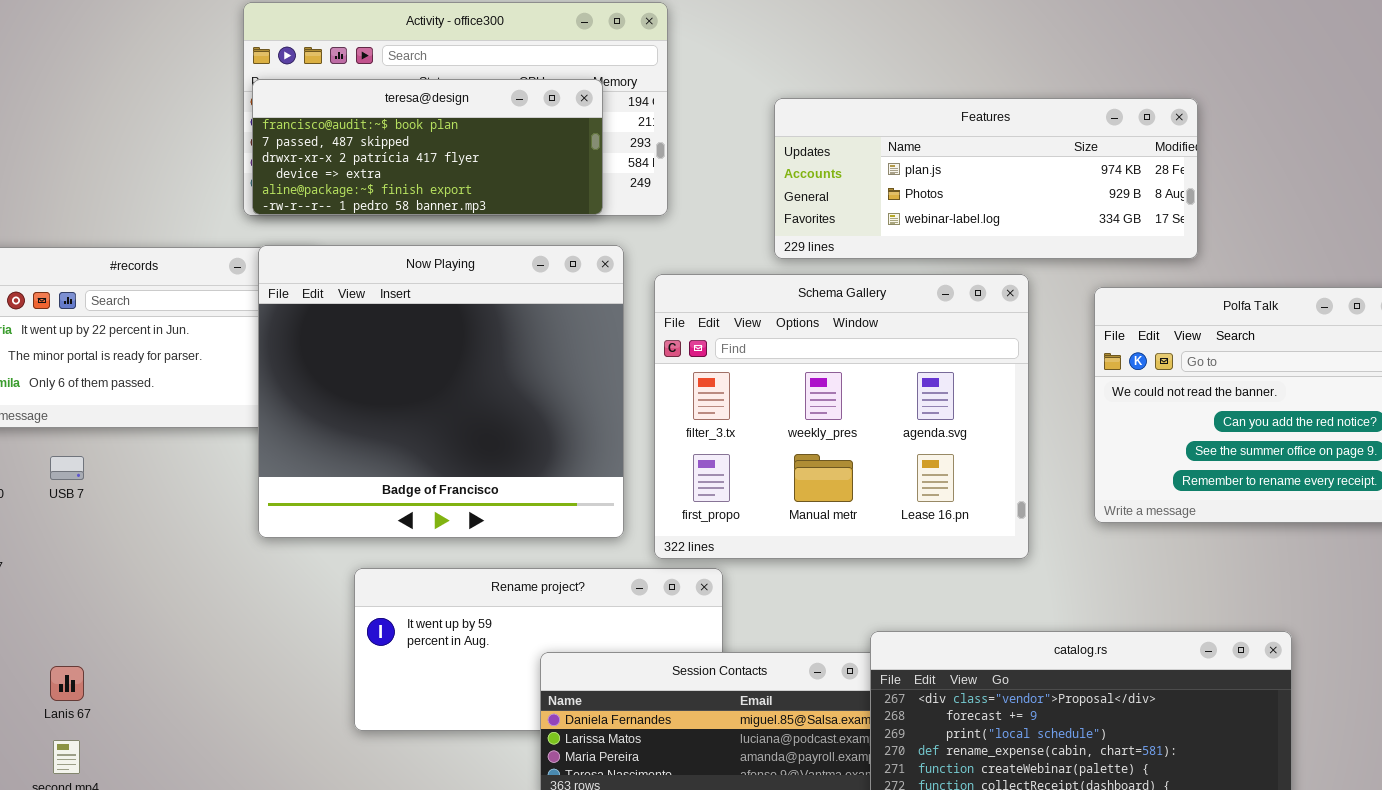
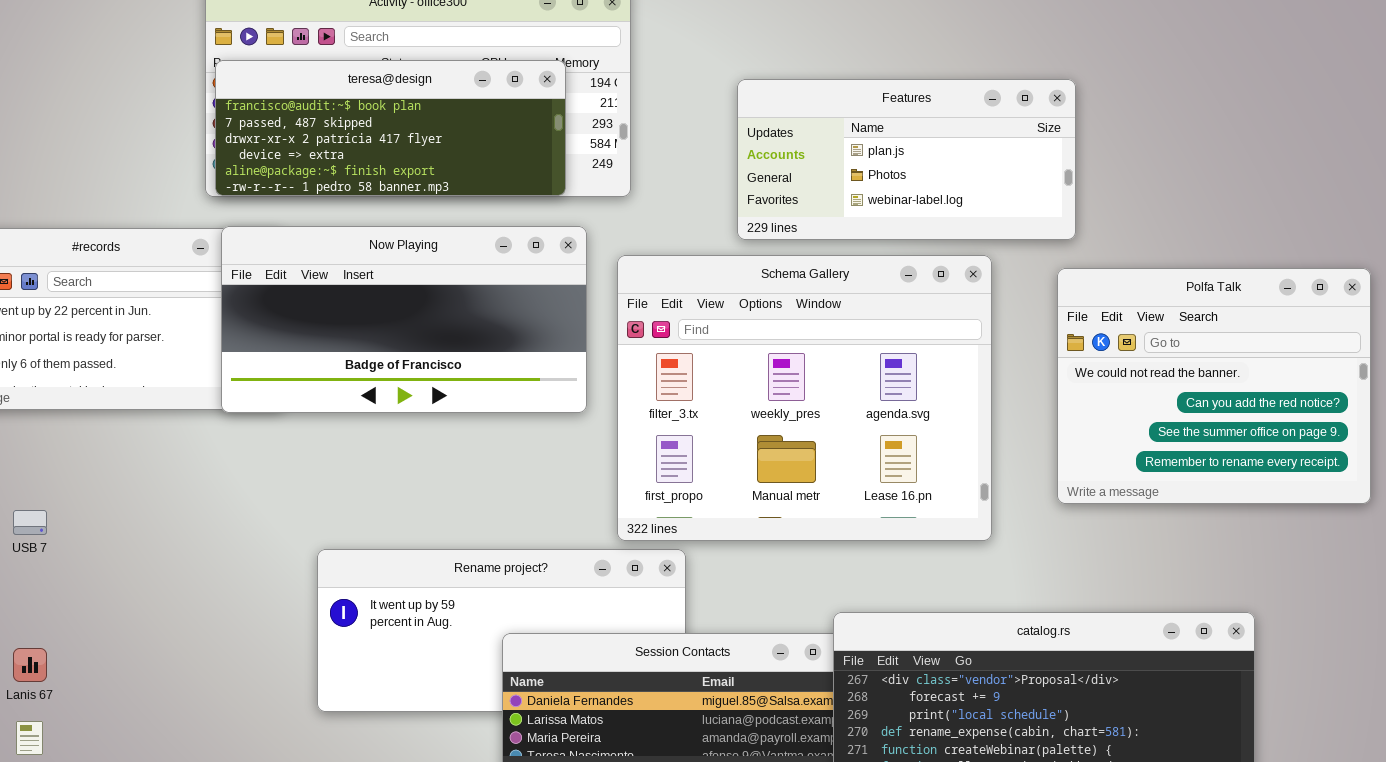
Features: [774,98,1198,259] -> [737,79,1076,240], resized
Now Playing: [258,245,624,538] -> [221,226,587,413], resized
USB 7: [50,456,84,480] -> [13,510,47,535], moved

